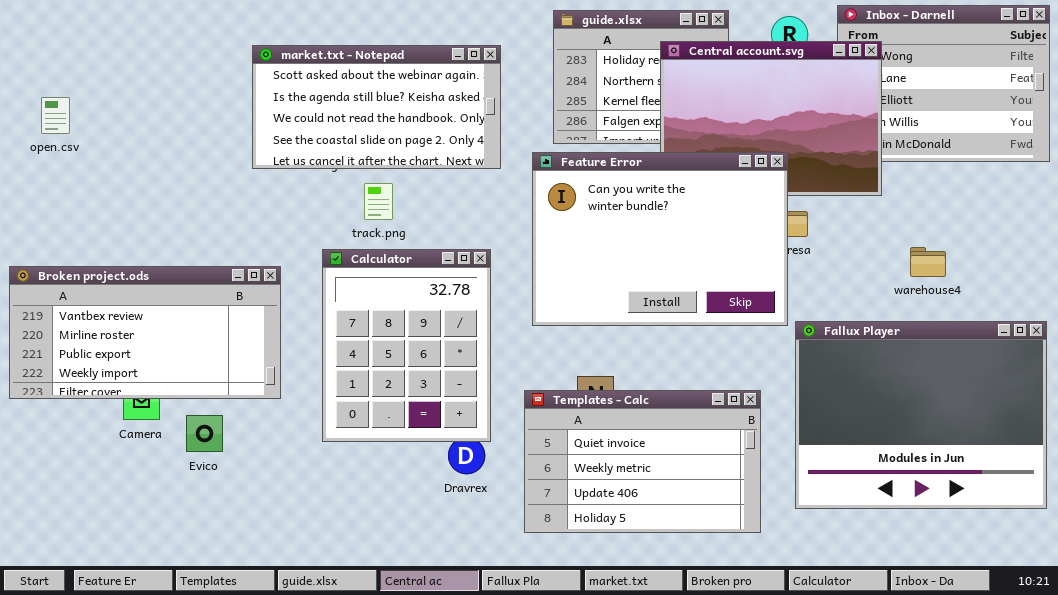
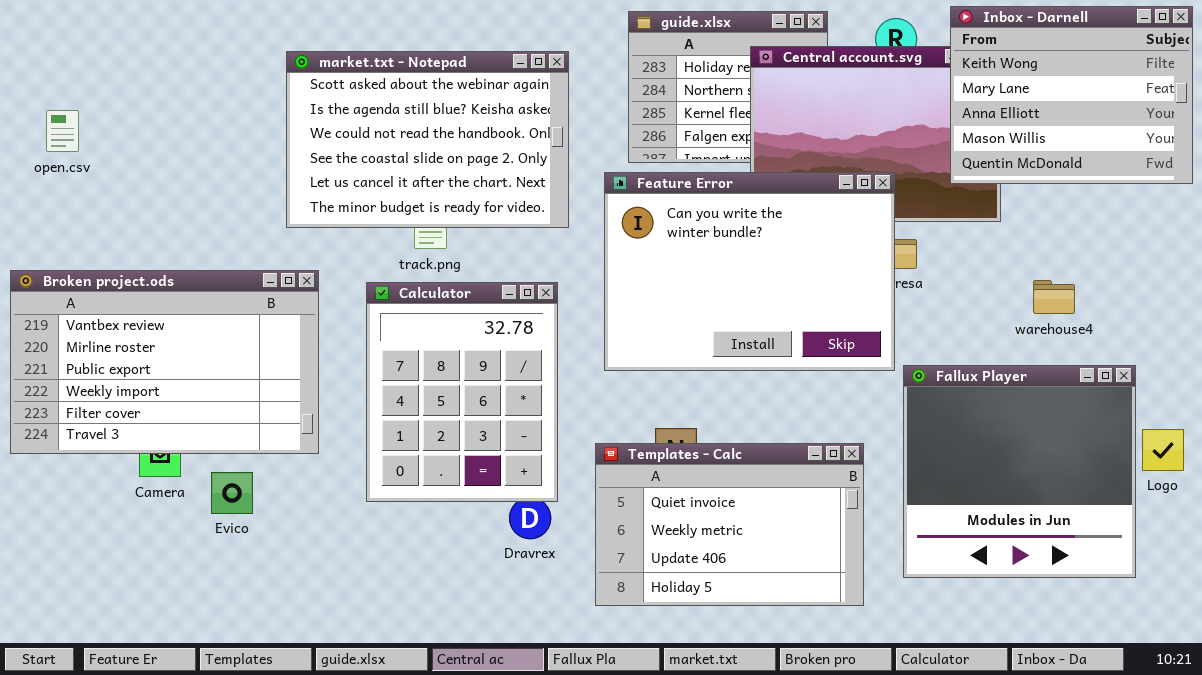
Inbox - Darnell: [837,5,1050,162] -> [950,6,1193,184], raised
market.txt - Notepad: [252,45,501,169] -> [286,51,569,228], resized
Broken project.ods: [9,266,281,399] -> [10,270,319,454], resized
Fallux Player: [795,321,1047,509] -> [903,365,1136,578], resized

